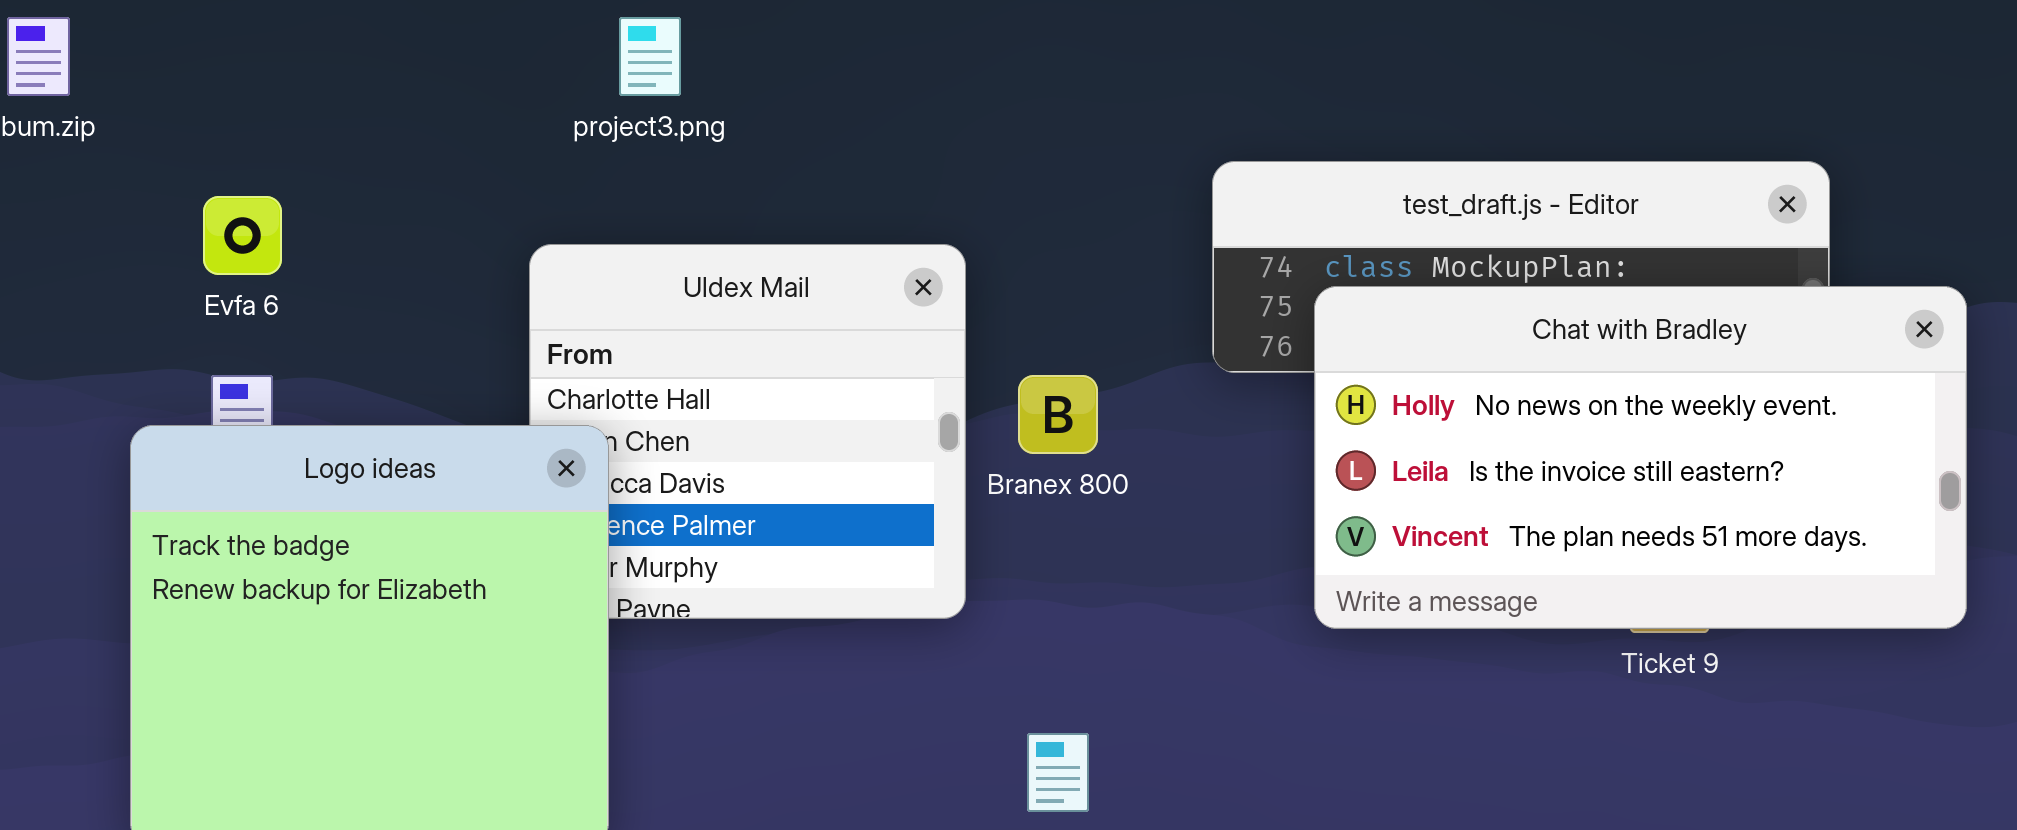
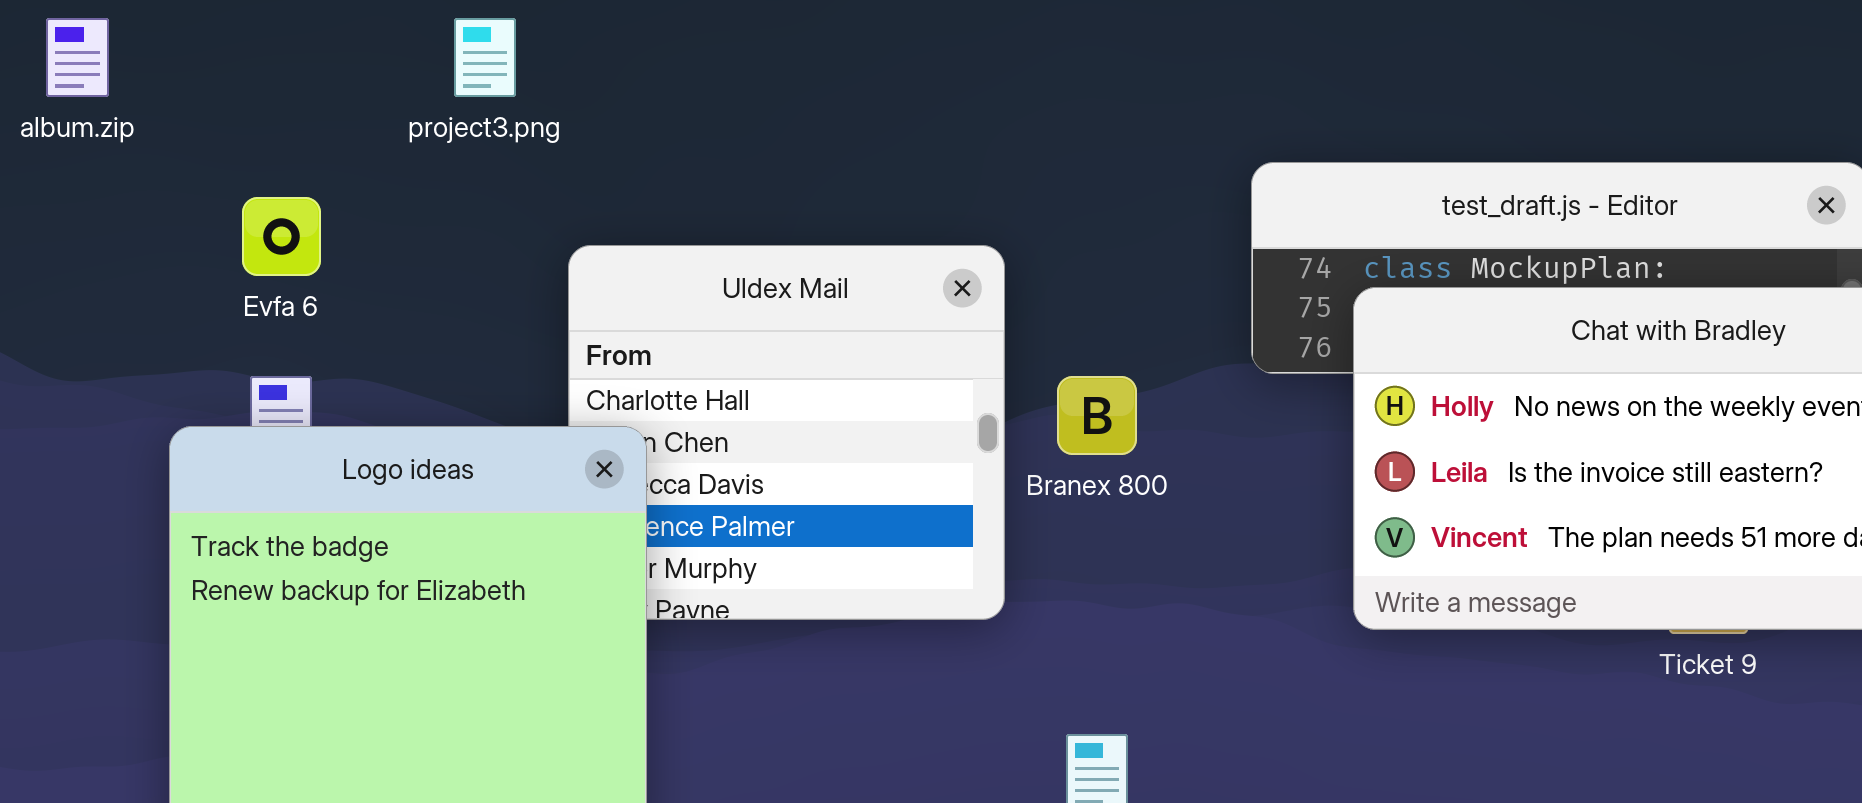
project3.png: [619,17,681,96] -> [454,18,516,97], moved

